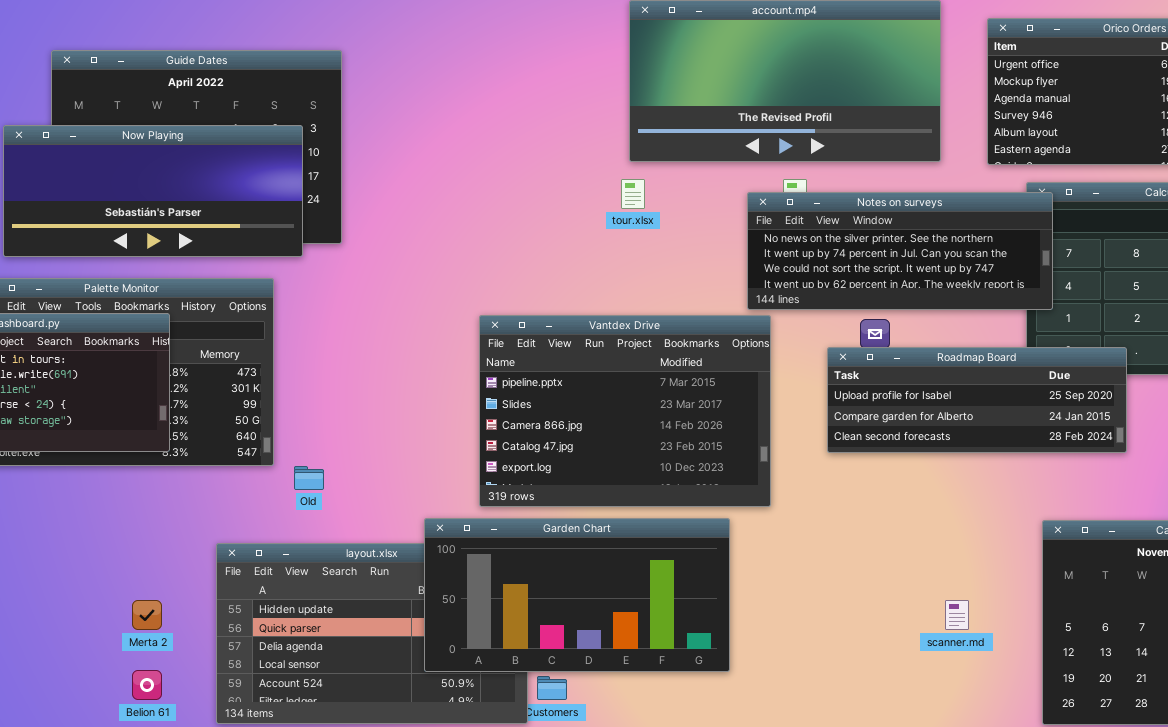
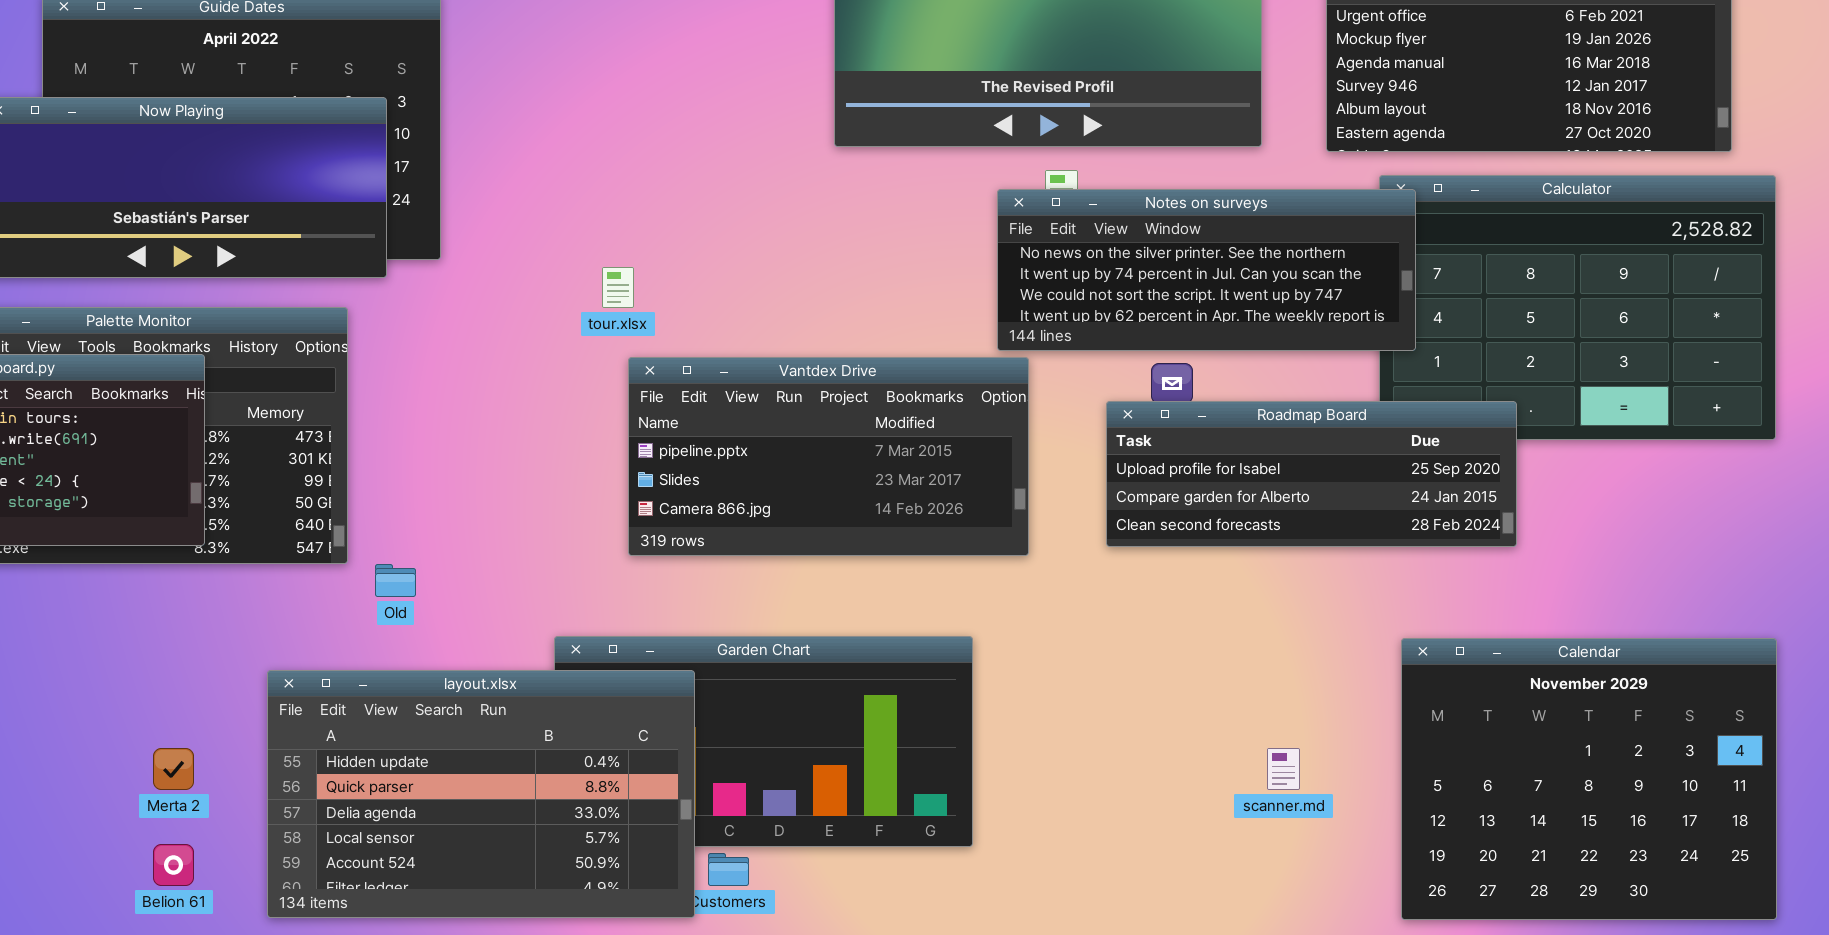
tour.xlsx: [621,179,645,209] -> [602,267,634,308], moved
Vantdex Drive: [479,315,771,507] -> [628,357,1029,556], resized
layout.xlsx: [216,543,528,724] -> [267,670,695,918], raised

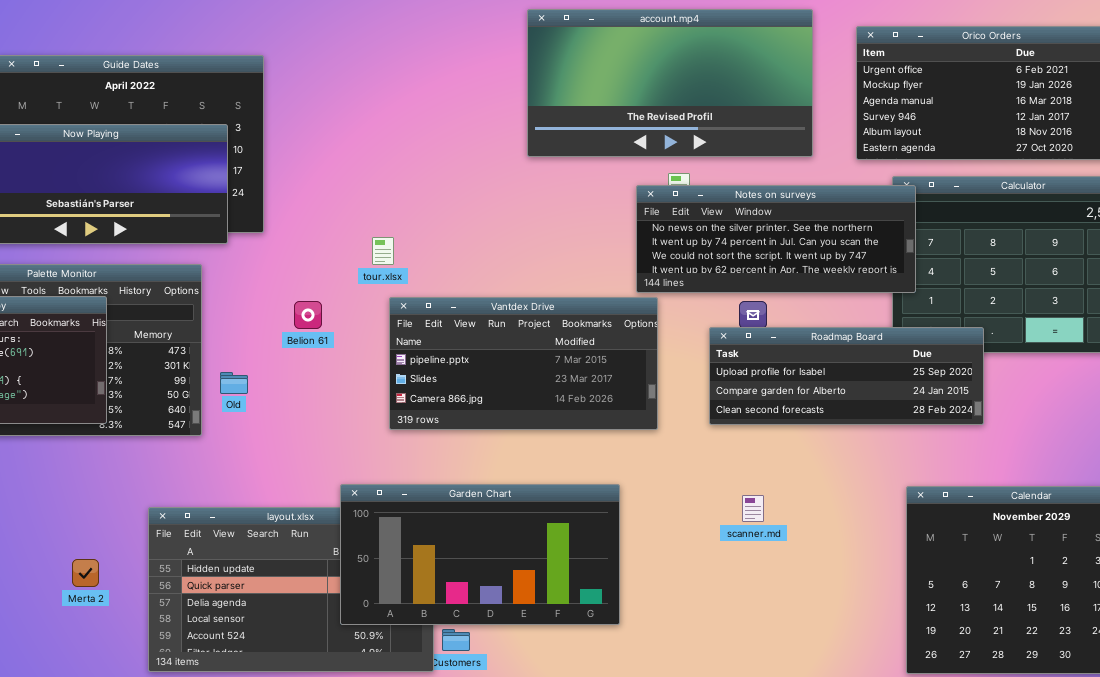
Old: [375,564,416,597] -> [220,372,248,394], moved
Garden Chart: [554,636,973,847] -> [340,484,620,625], raised
scanner.md: [1267,748,1300,790] -> [742,495,764,522], moved
Belion 61: [153,844,194,886] -> [294,301,322,329], moved

